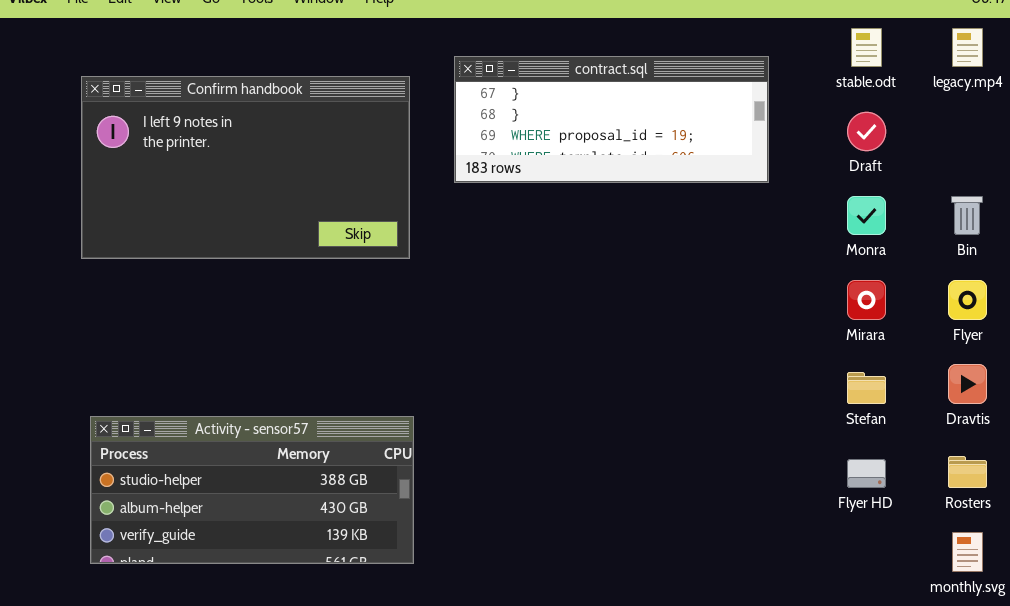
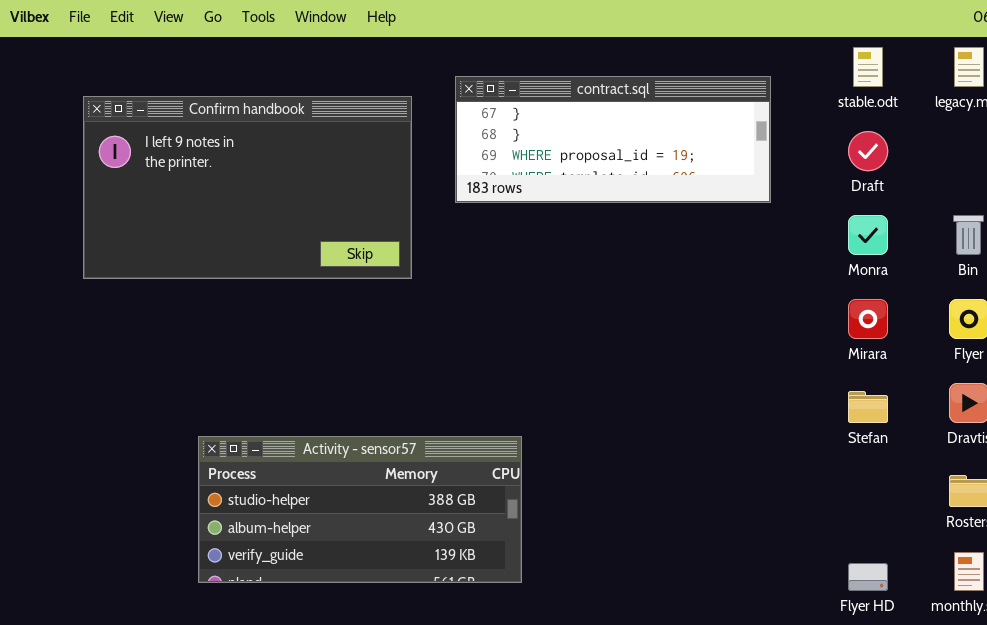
Activity - sensor57: [90,416,414,564] -> [198,436,522,583], moved
Flyer HD: [847,459,886,488] -> [848,563,888,591], moved

